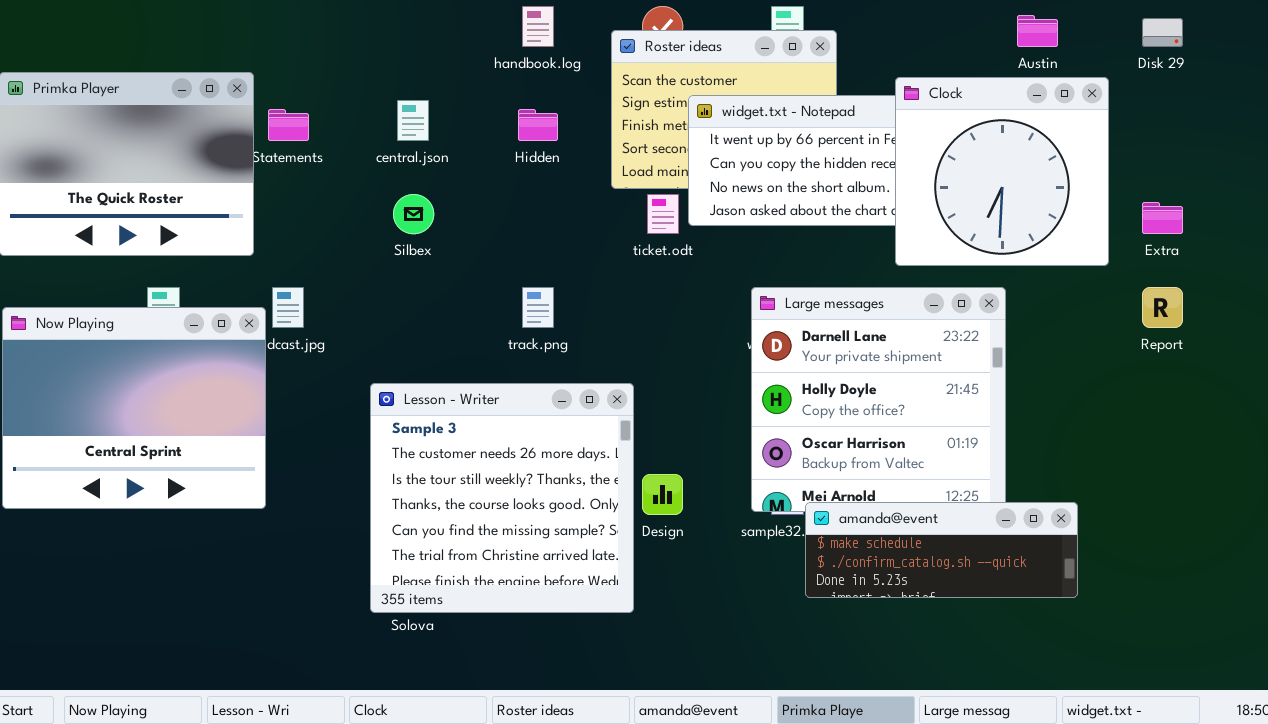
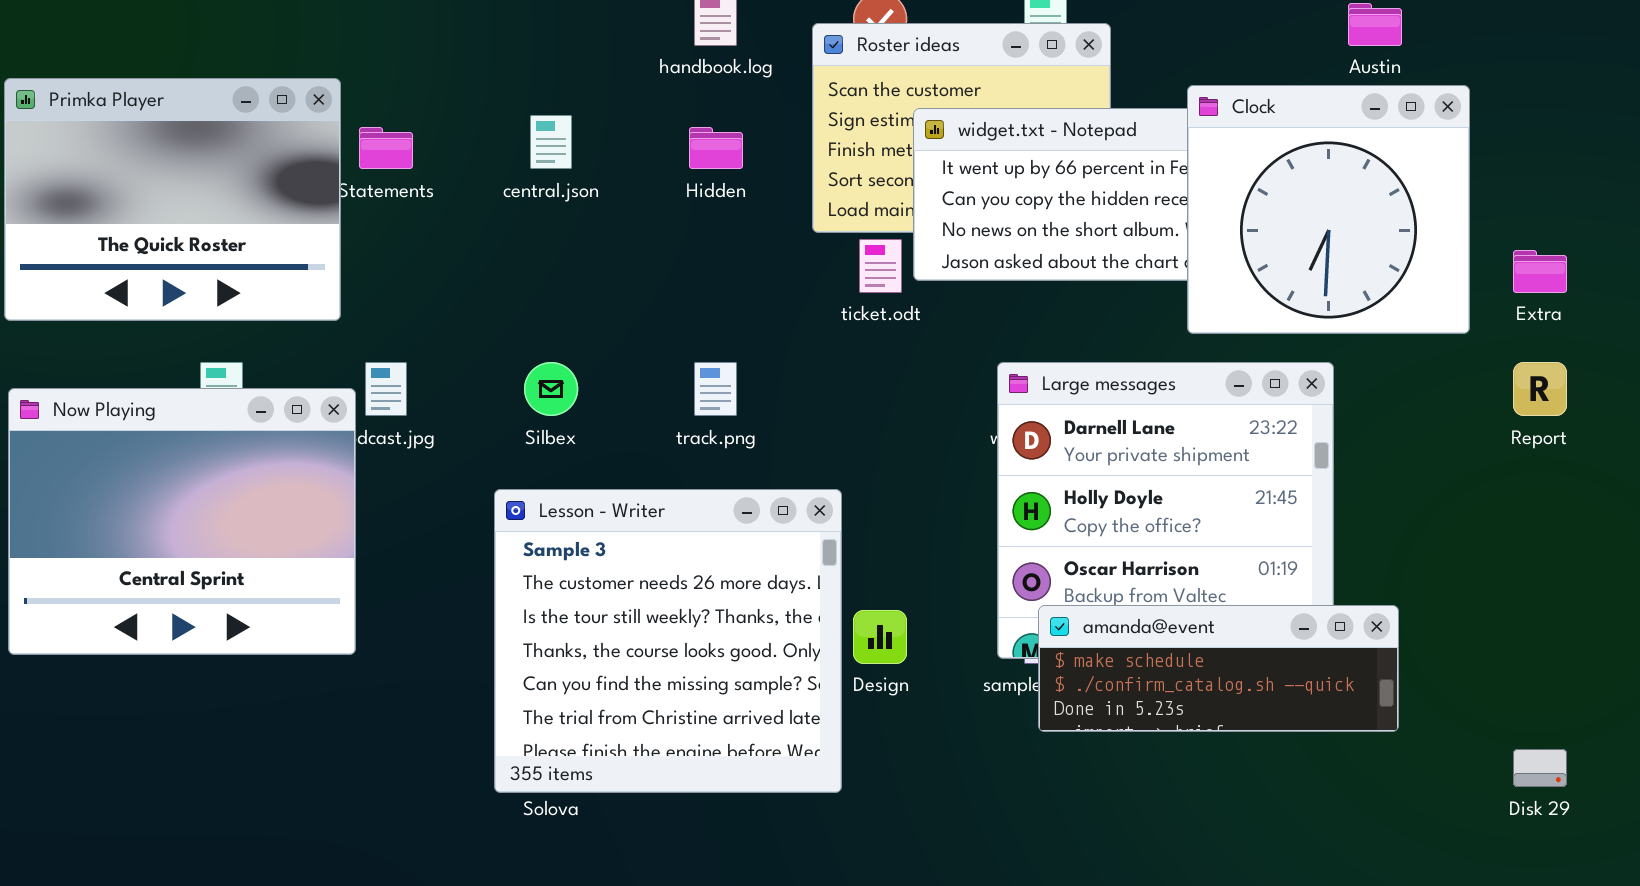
Disk 29: [1142,18,1183,47] -> [1513,749,1567,787], moved
Silbex: [393,194,434,234] -> [524,362,578,416], moved
amanda@event: [805,502,1078,598] -> [1038,605,1399,732], moved

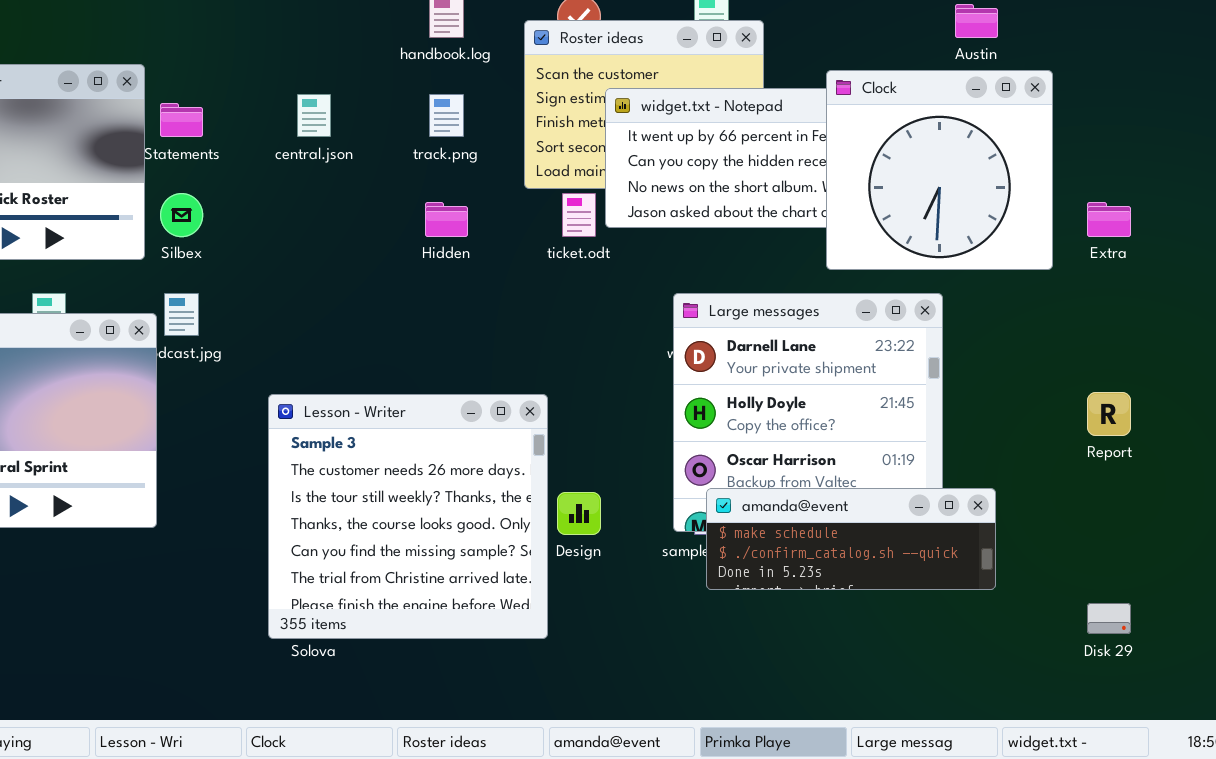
Hidden: [689,127,743,169] -> [425,202,468,237], moved
Silbex: [524,362,578,416] -> [160,193,203,237], moved
track.png: [694,362,737,416] -> [429,94,464,137], moved
Report: [1513,362,1567,416] -> [1087,392,1131,436], moved

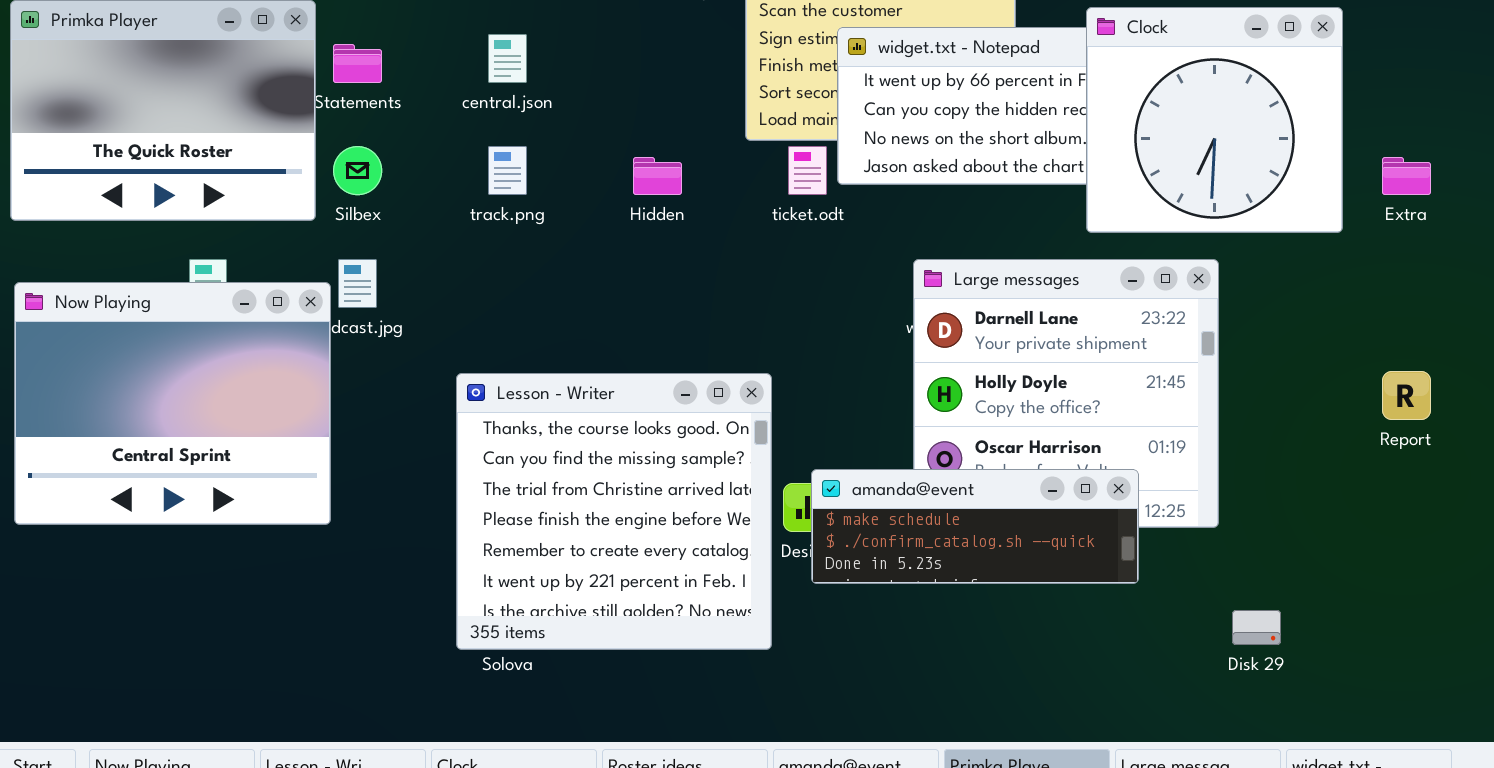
track.png: [429,94,464,137] -> [488,146,527,195], moved
Lesson - Writer: [268,394,548,639] -> [456,373,772,650], scrolled down 3 rows
amanda@event: [706,488,996,590] -> [811,469,1139,584], moved
Disk 29: [1087,603,1131,634] -> [1232,610,1281,645], moved

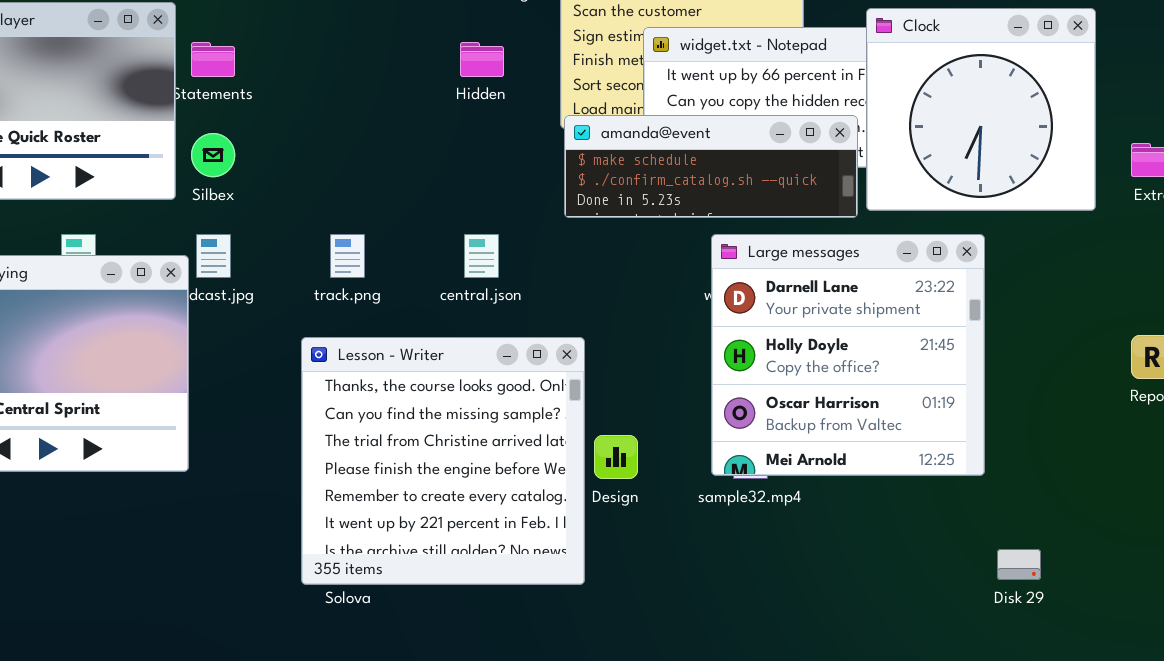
central.json: [488,34,527,83] -> [464,234,499,278], moved
track.png: [488,146,527,195] -> [330,234,365,278], moved
Hidden: [633,157,682,195] -> [460,42,504,77], moved
amanda@event: [811,469,1139,584] -> [564,115,858,218], moved

